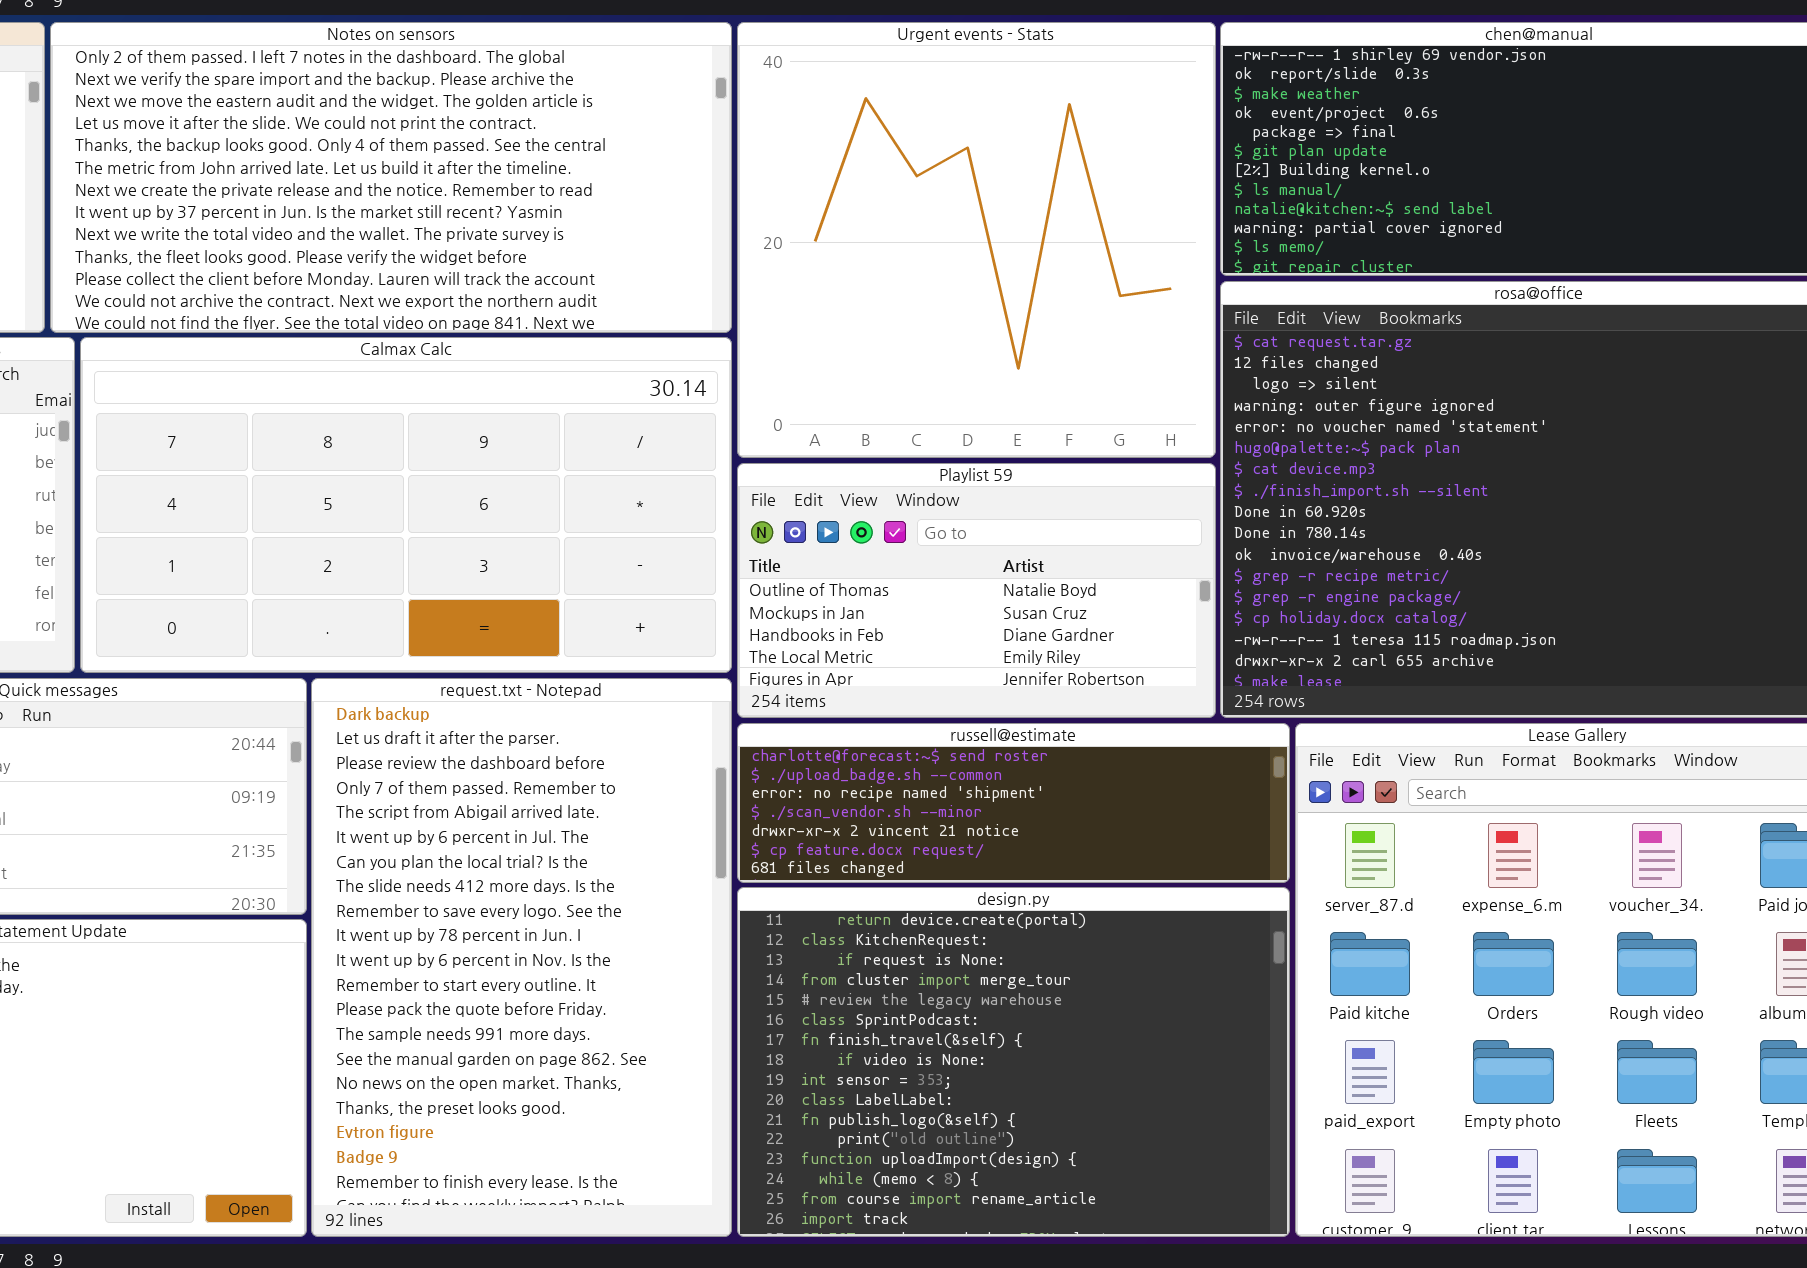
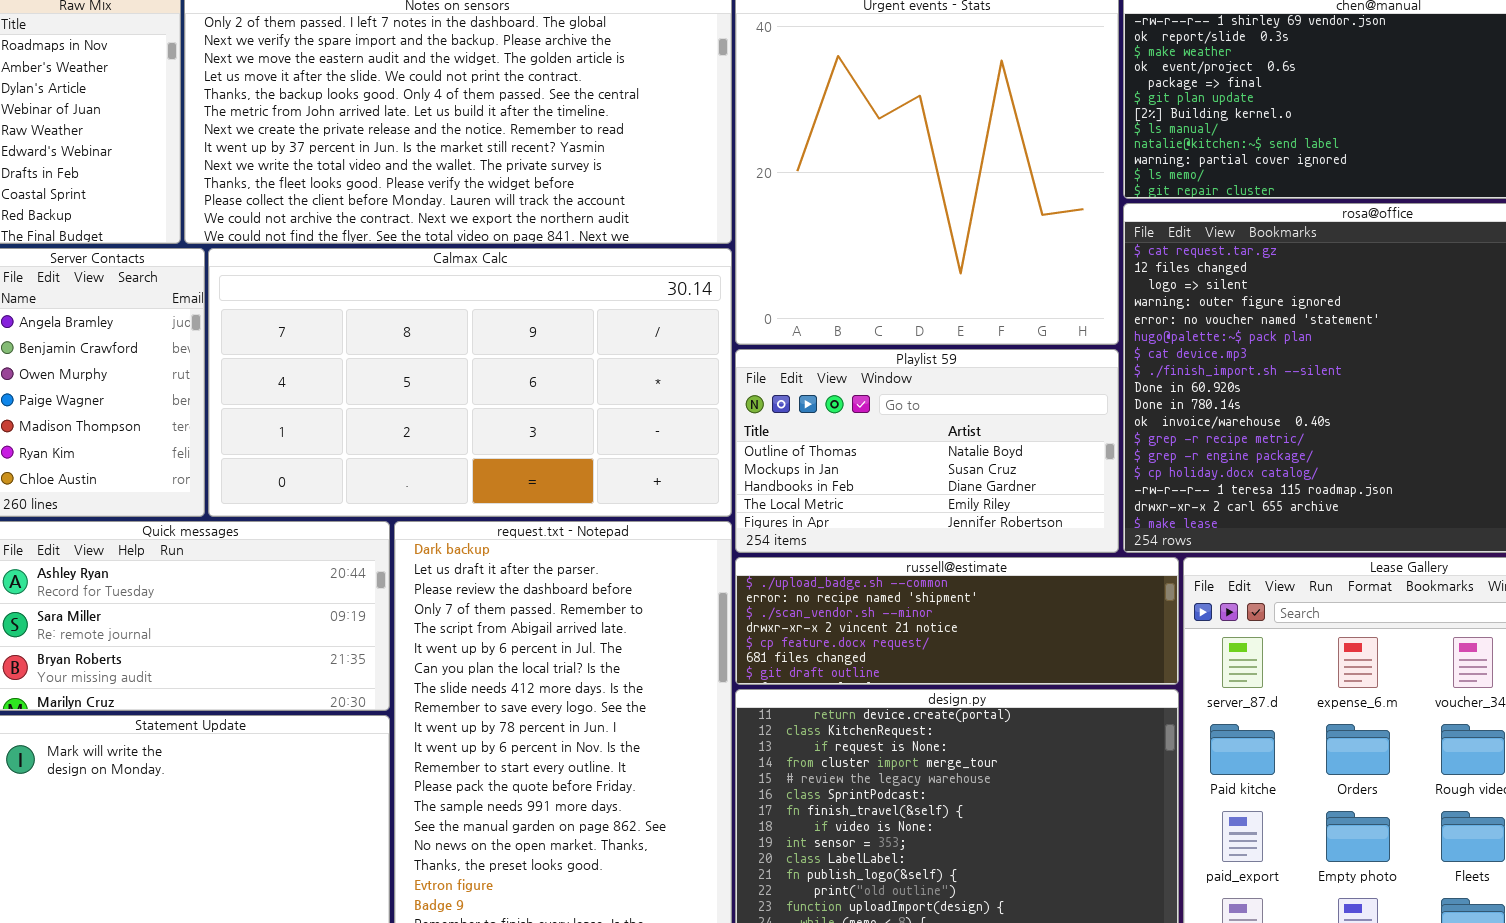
russell@estimate: [737,723,1290,883] -> [735,557,1179,685], scrolled down 1 row

